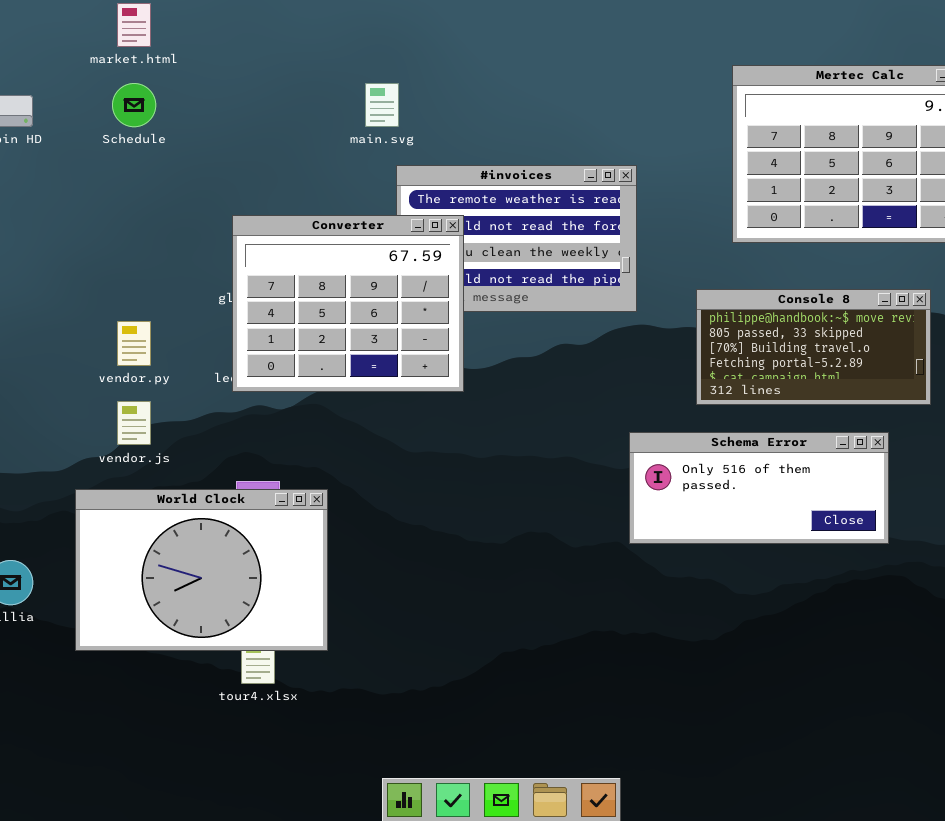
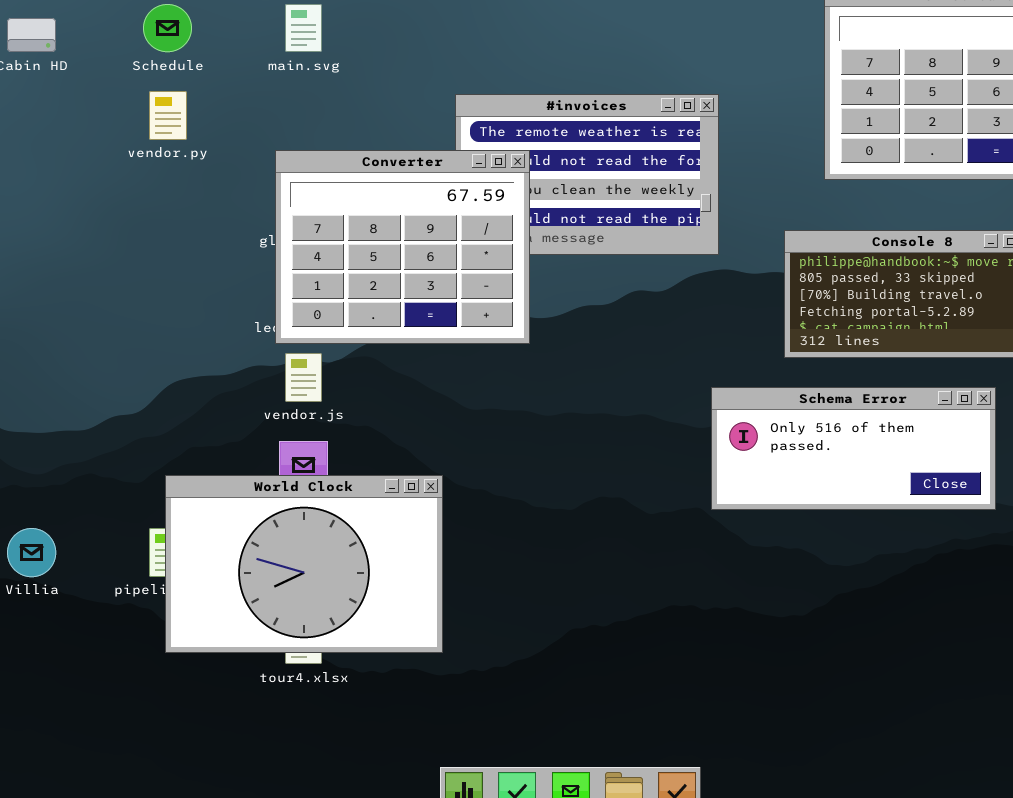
main.svg: [365,83,399,127] -> [285,4,322,52], moved
vendor.py: [117,321,151,366] -> [149,91,187,140], moved
vendor.js: [117,401,151,445] -> [285,353,322,402], moved
World Clock: [75,489,328,651] -> [165,475,443,653], moved

